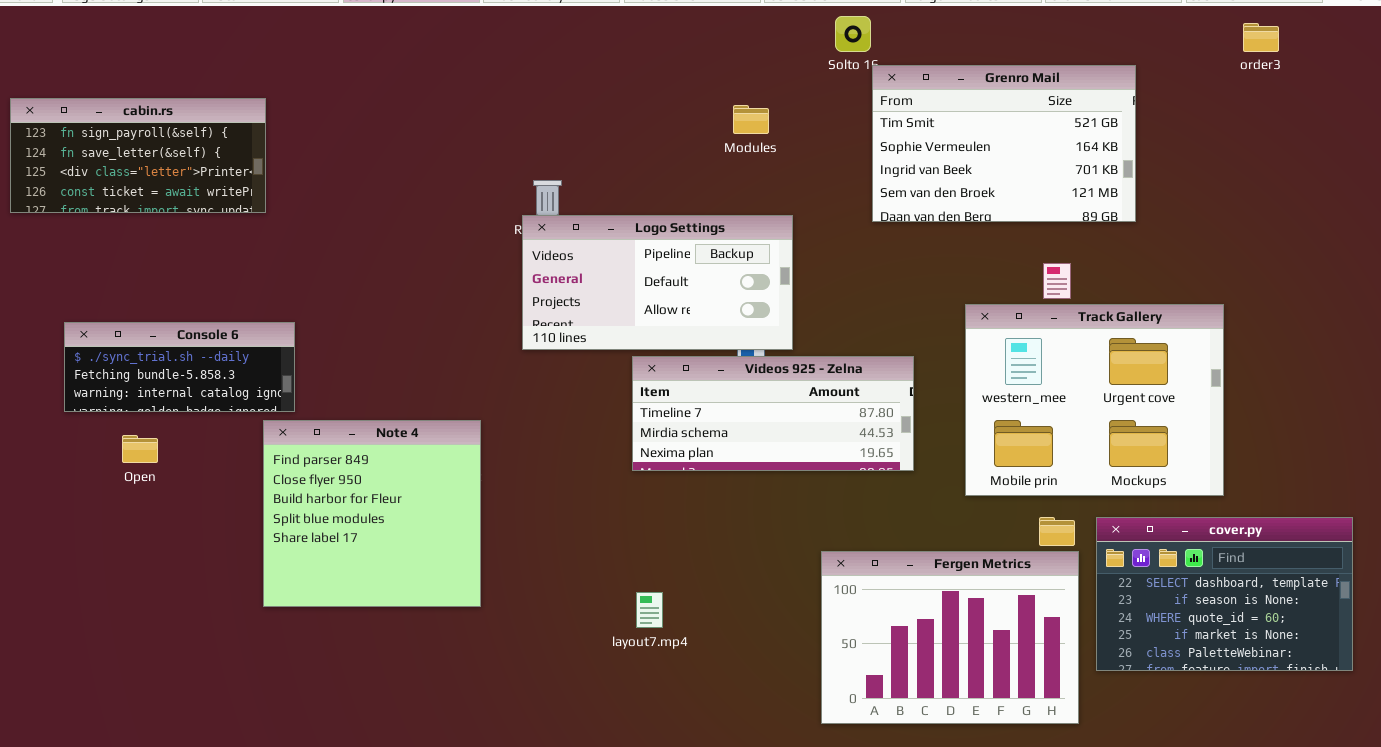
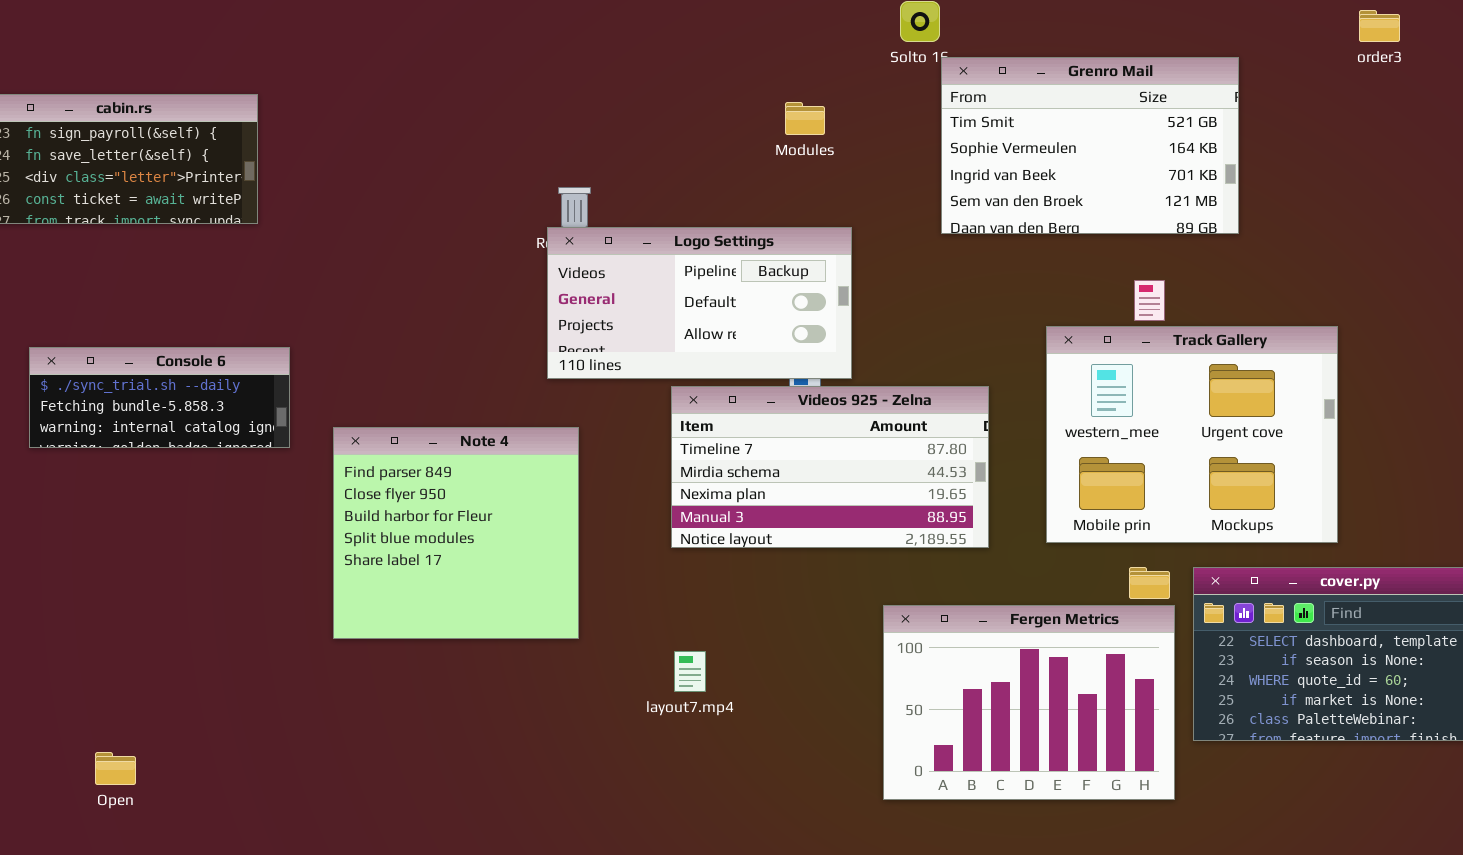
Videos 925 - Zelna: [632,356,914,471] -> [671,386,989,548], resized
Note 4: [263,420,481,607] -> [333,427,579,639], moved
Open: [122,435,158,463] -> [95,752,136,785], moved

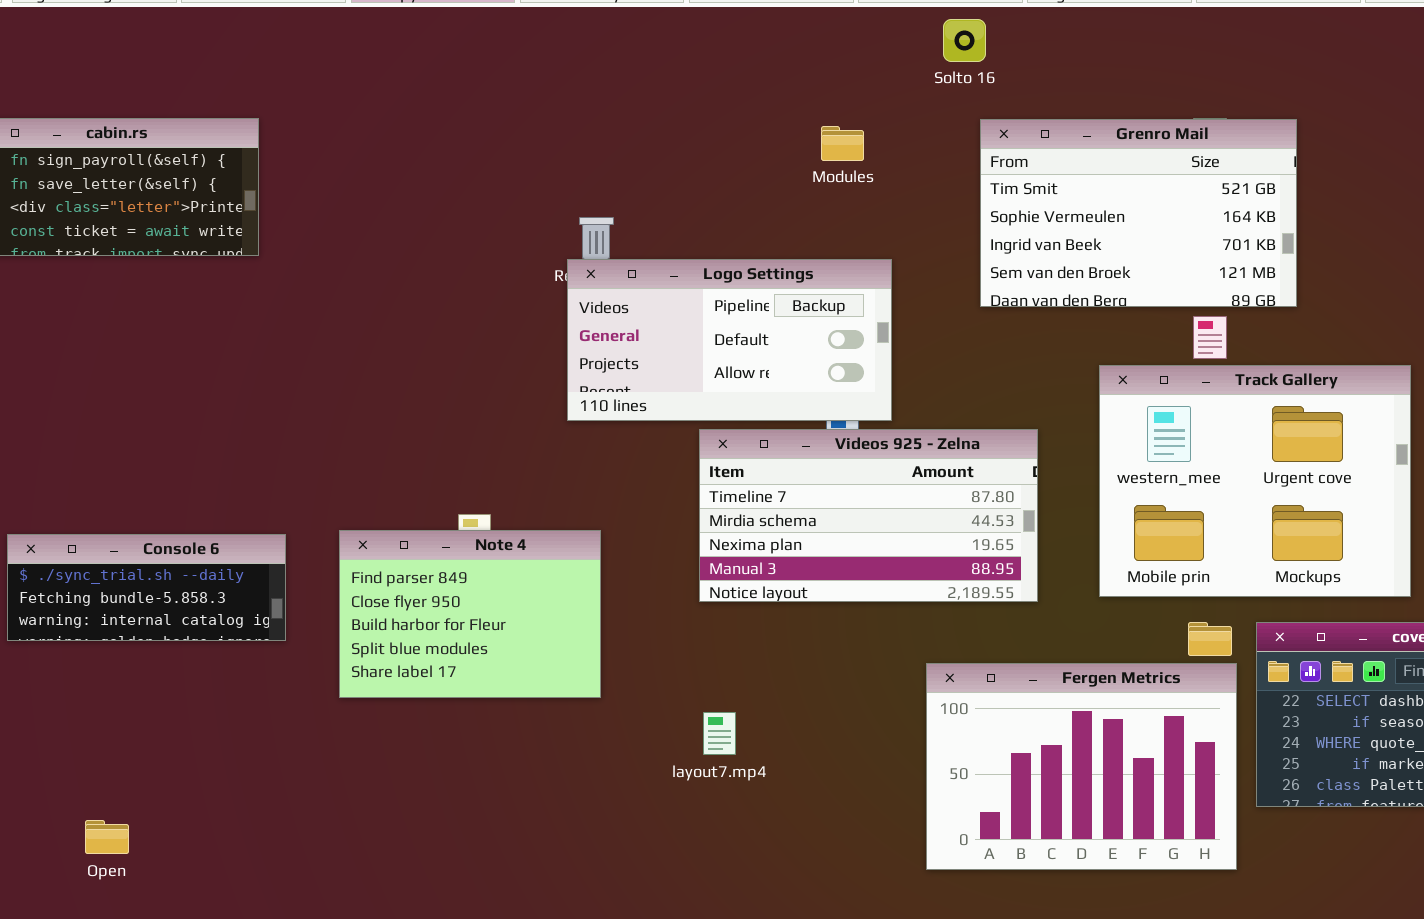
Grenro Mail: [941,57,1239,234] -> [980,119,1297,307], moved
Console 6: [29,347,290,448] -> [7,534,286,641], moved
Note 4: [333,427,579,639] -> [339,530,601,698], resized

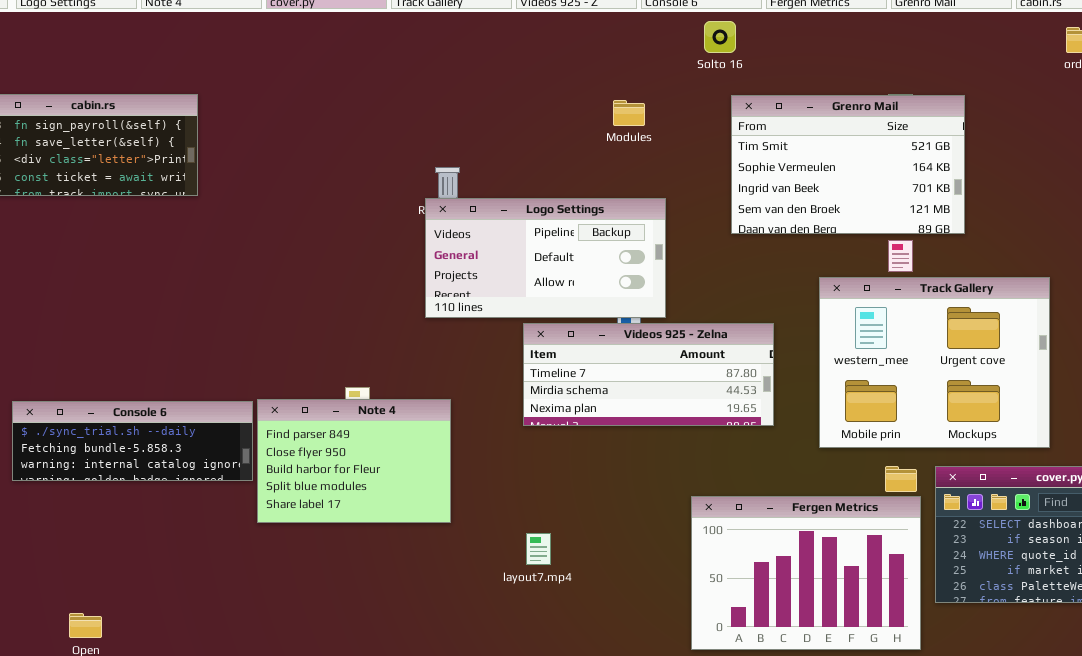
Videos 925 - Zelna: [699,429,1038,602] -> [523,323,774,426], resized
Console 6: [7,534,286,641] -> [12,401,253,481], resized

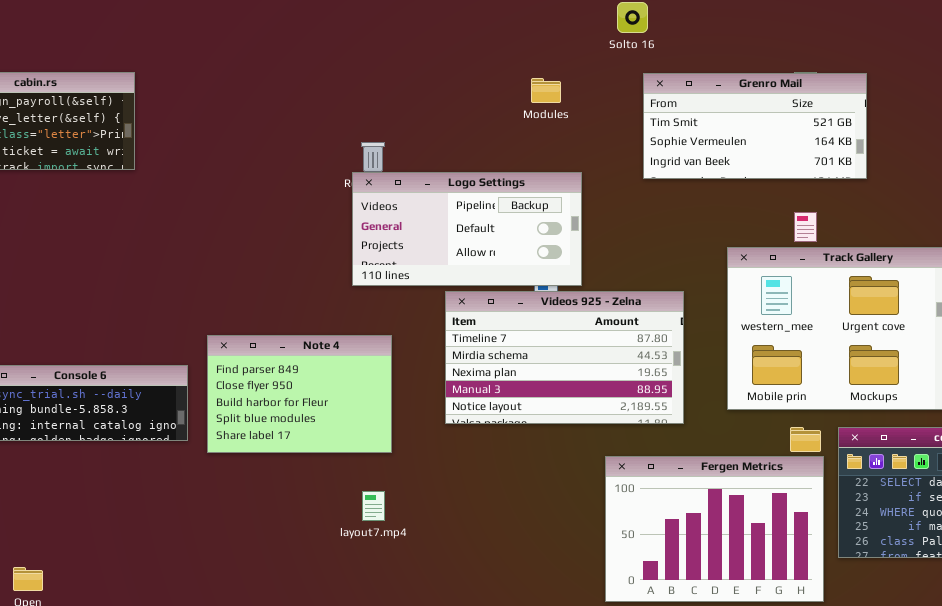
Grenro Mail: [731,95,965,234] -> [643,73,867,179], resized
Videos 925 - Zelna: [523,323,774,426] -> [445,291,684,424], resized
Note 4: [257,399,451,523] -> [207,335,392,453], moved
layout7.mp4: [526,533,551,565] -> [362,491,385,521], moved

